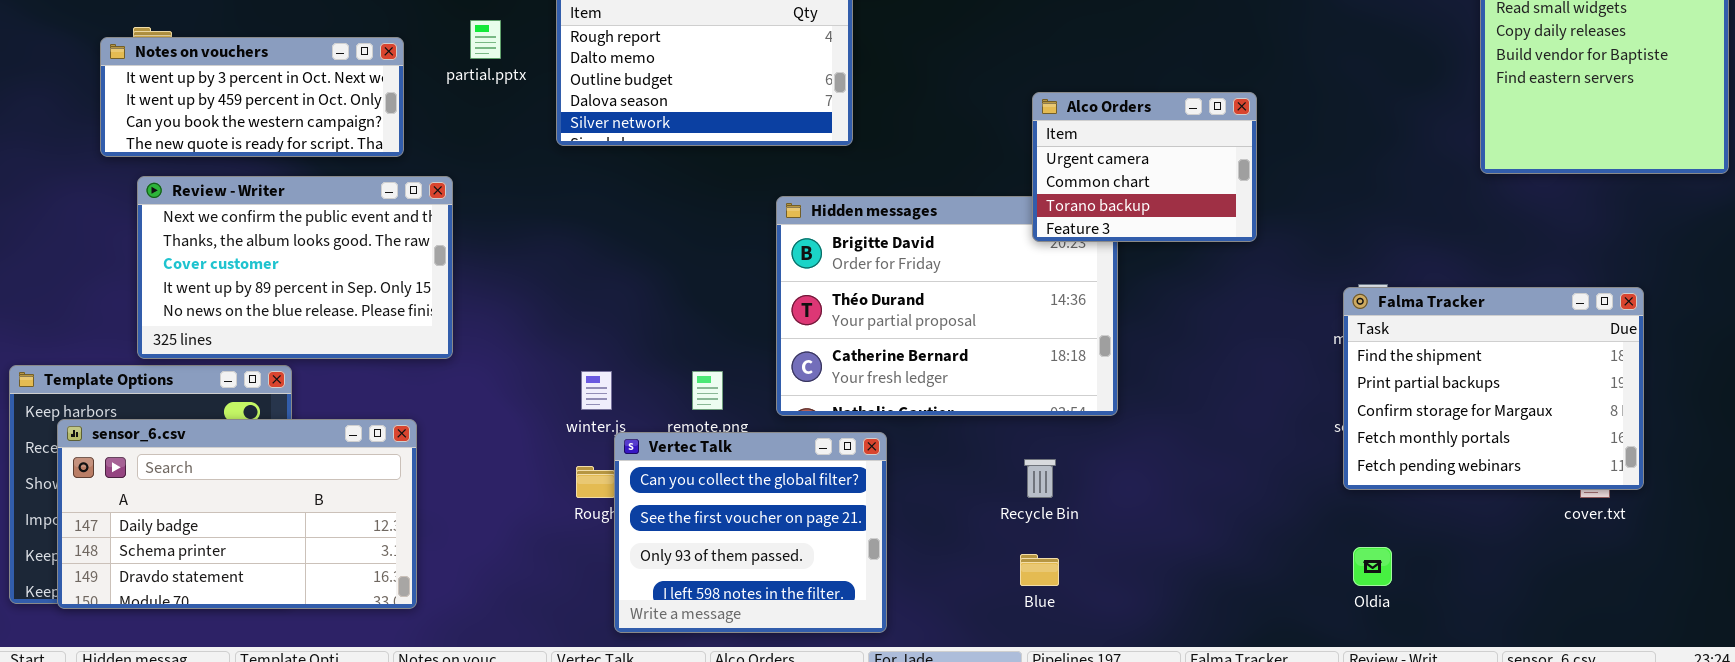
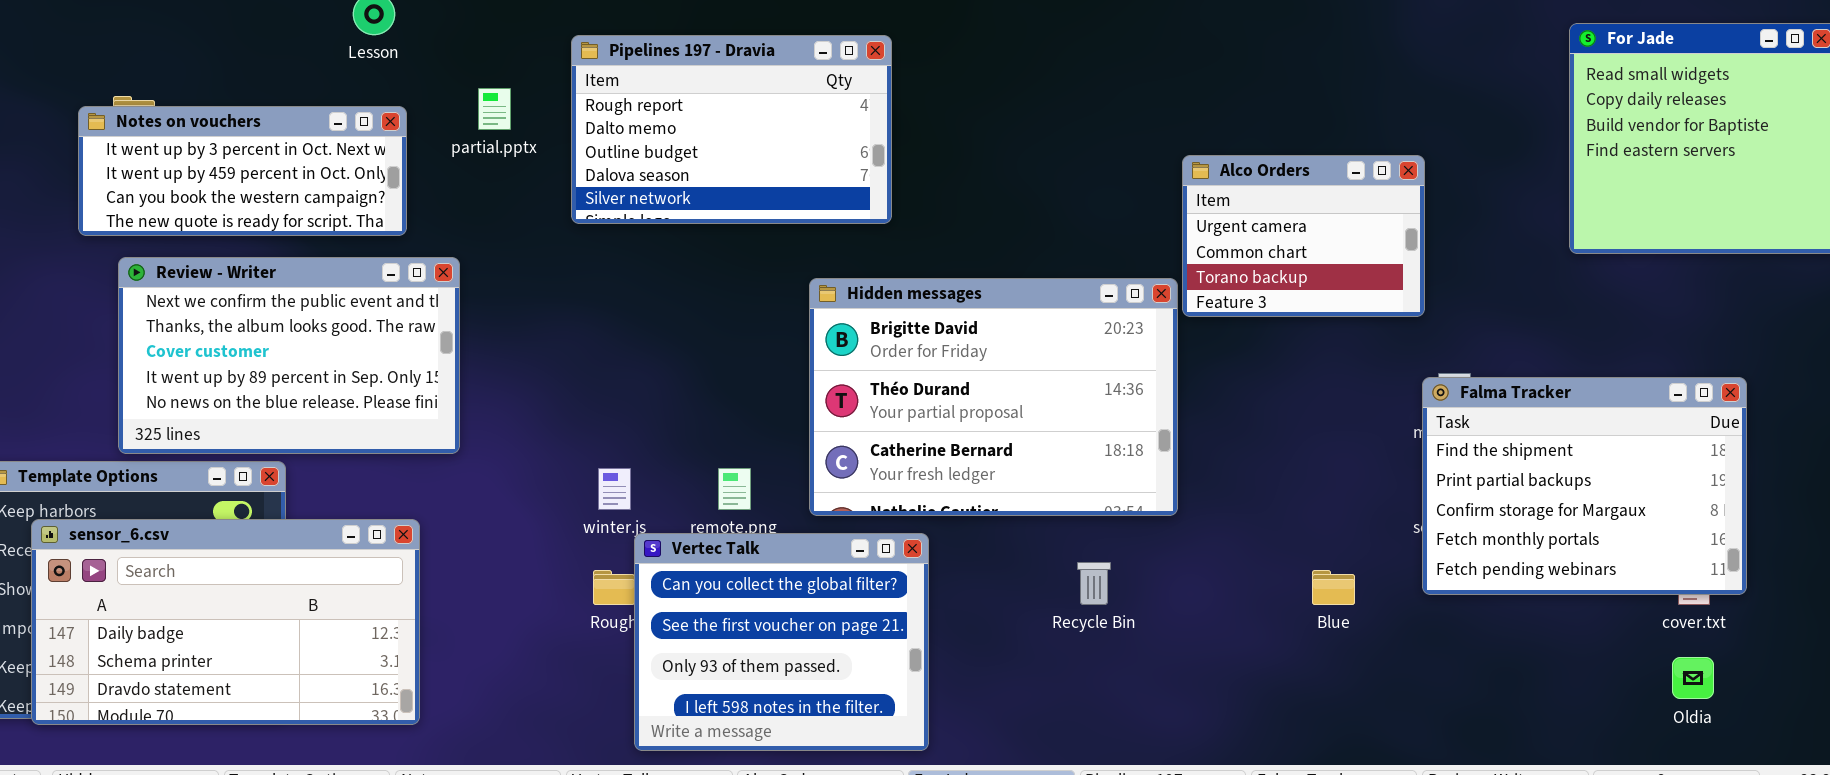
Alco Orders: [1032,92,1257,242] -> [1182,155,1425,317], moved
Oldia: [1353,547,1392,586] -> [1672,657,1714,699], moved
Blue: [1020,554,1059,586] -> [1312,570,1355,605], moved

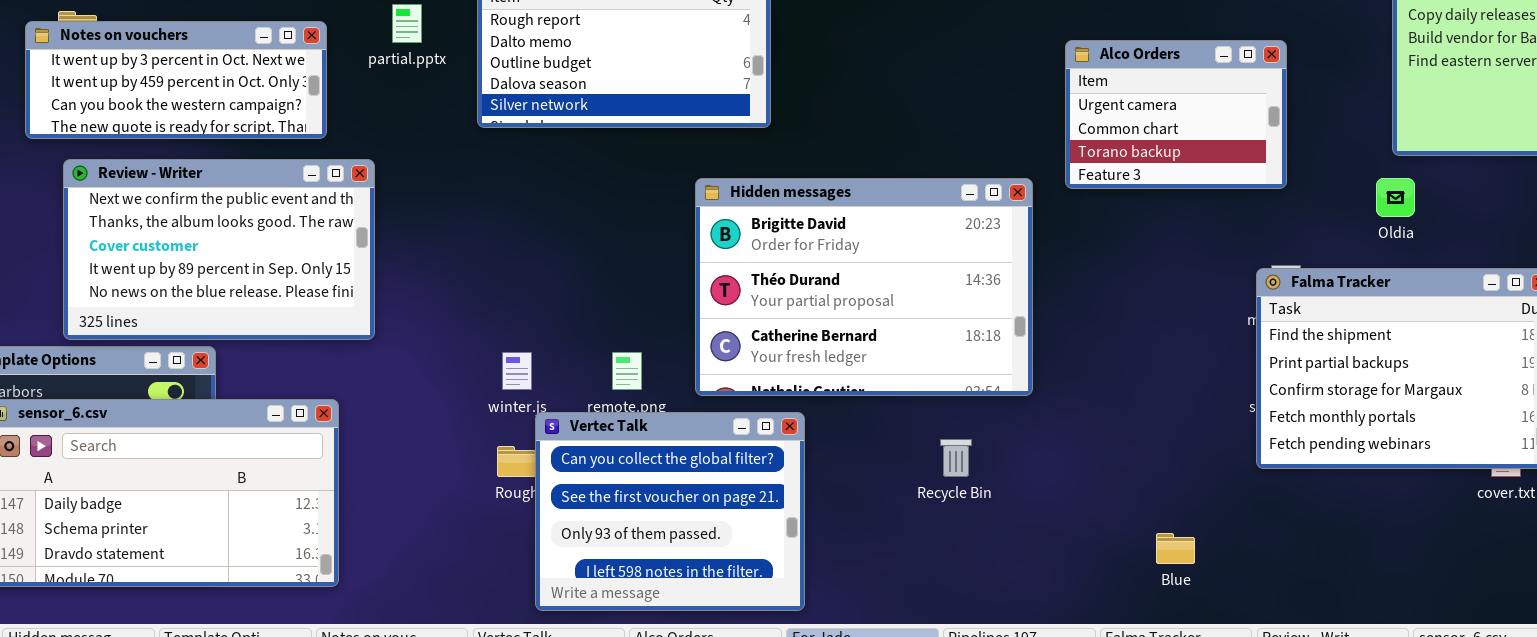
Alco Orders: [1182,155,1425,317] -> [1065,40,1287,189], moved
Blue: [1312,570,1355,605] -> [1156,533,1195,564], moved
Oldia: [1672,657,1714,699] -> [1376,178,1415,217], moved

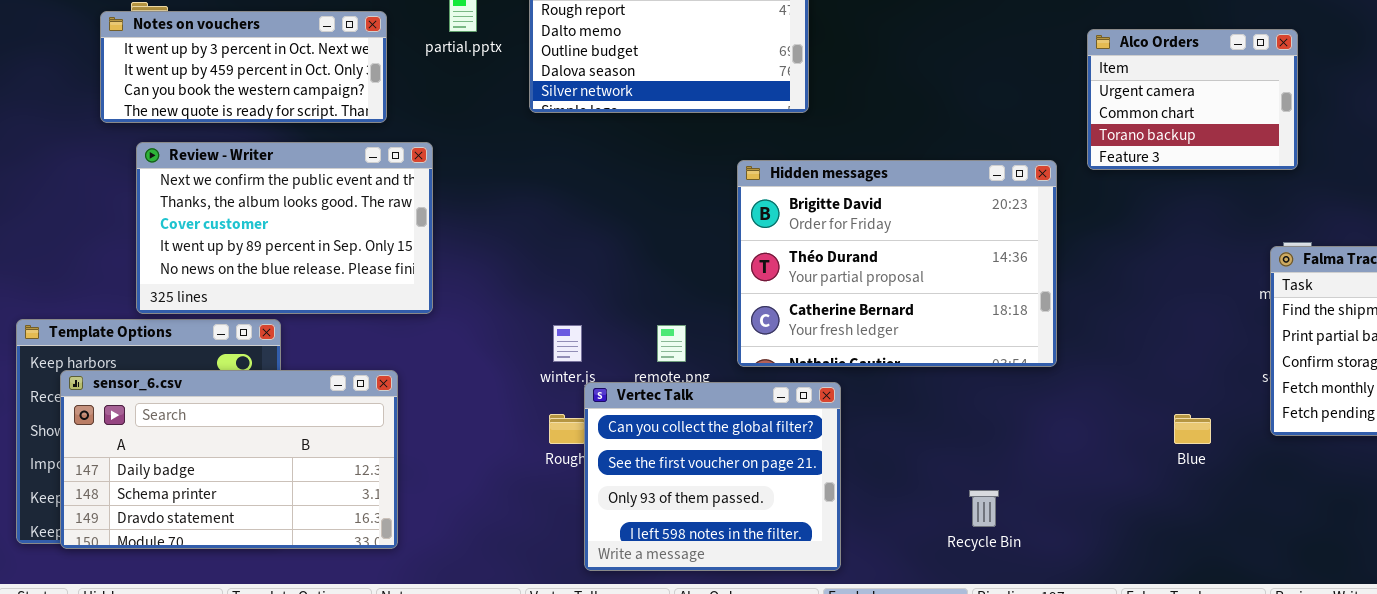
Recycle Bin: [940,439,972,477] -> [969,490,999,527], moved
Blue: [1156,533,1195,564] -> [1174,414,1211,444], moved

